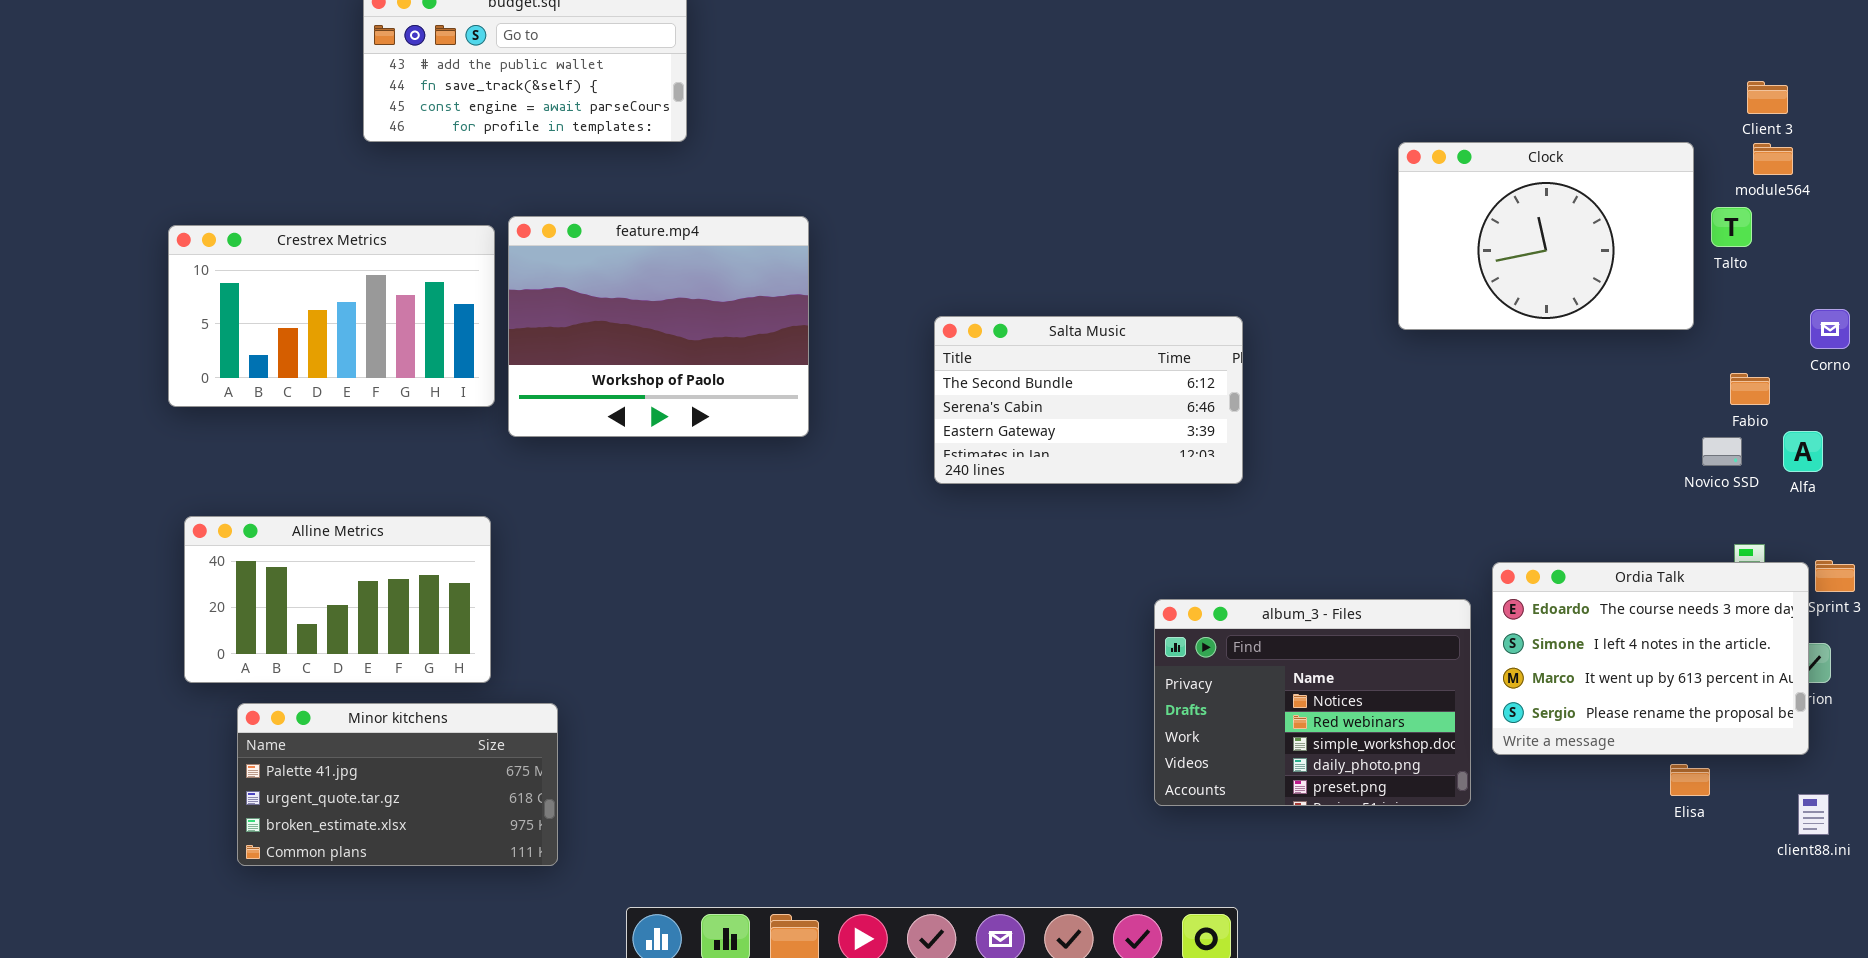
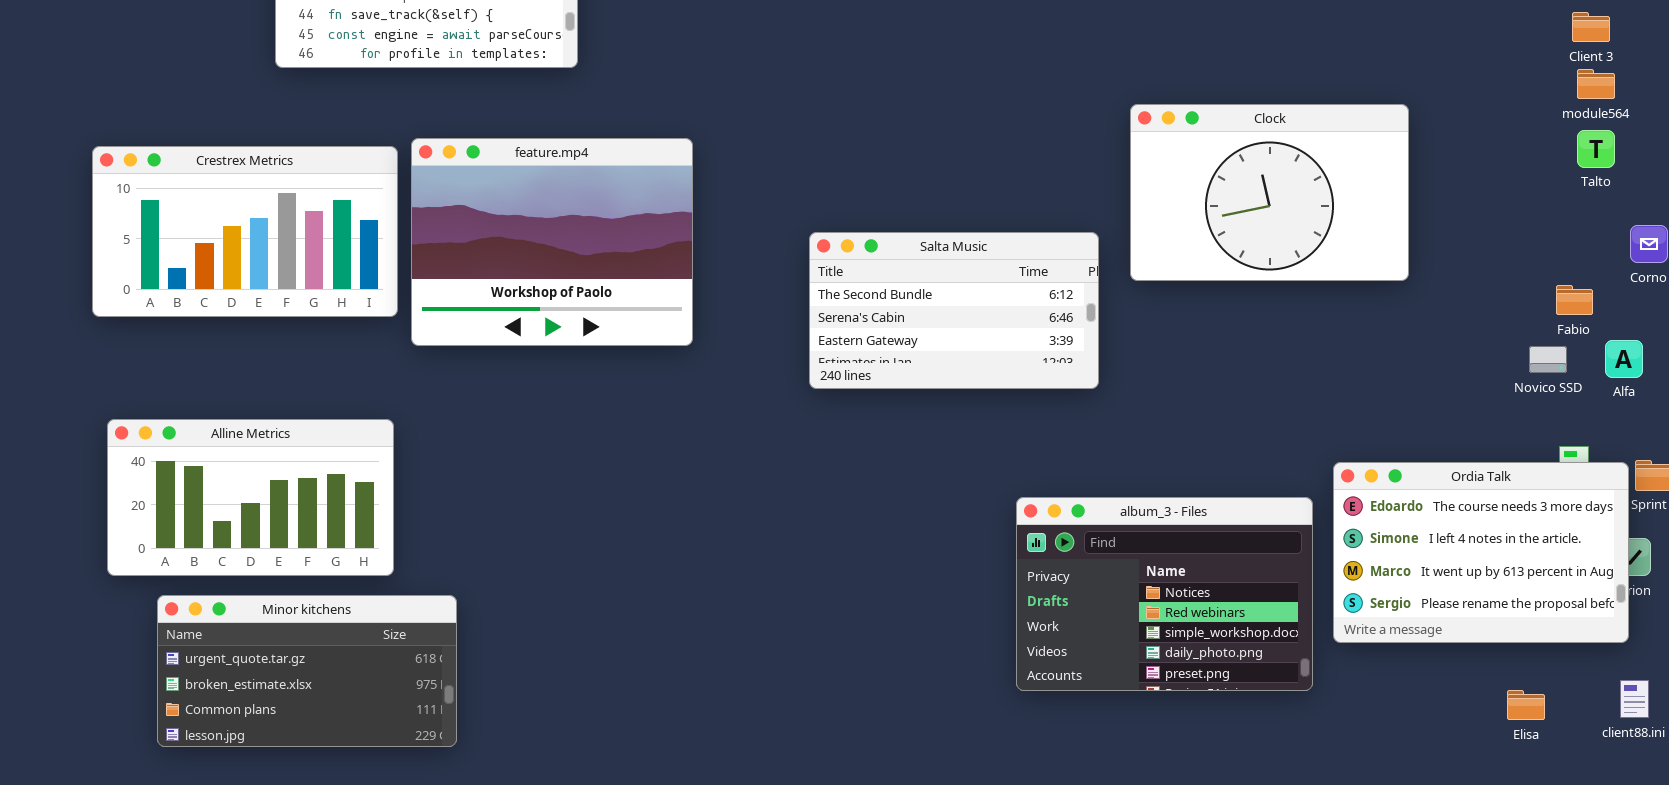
Clock: [1398,142,1694,330] -> [1130,104,1409,281], moved
Talto: [1711,207,1752,247] -> [1577,130,1615,168], moved
Minor kitchens: [237,703,558,866] -> [157,595,457,747], scrolled down 1 row
Elisa: [1670,764,1710,796] -> [1507,690,1545,720], moved

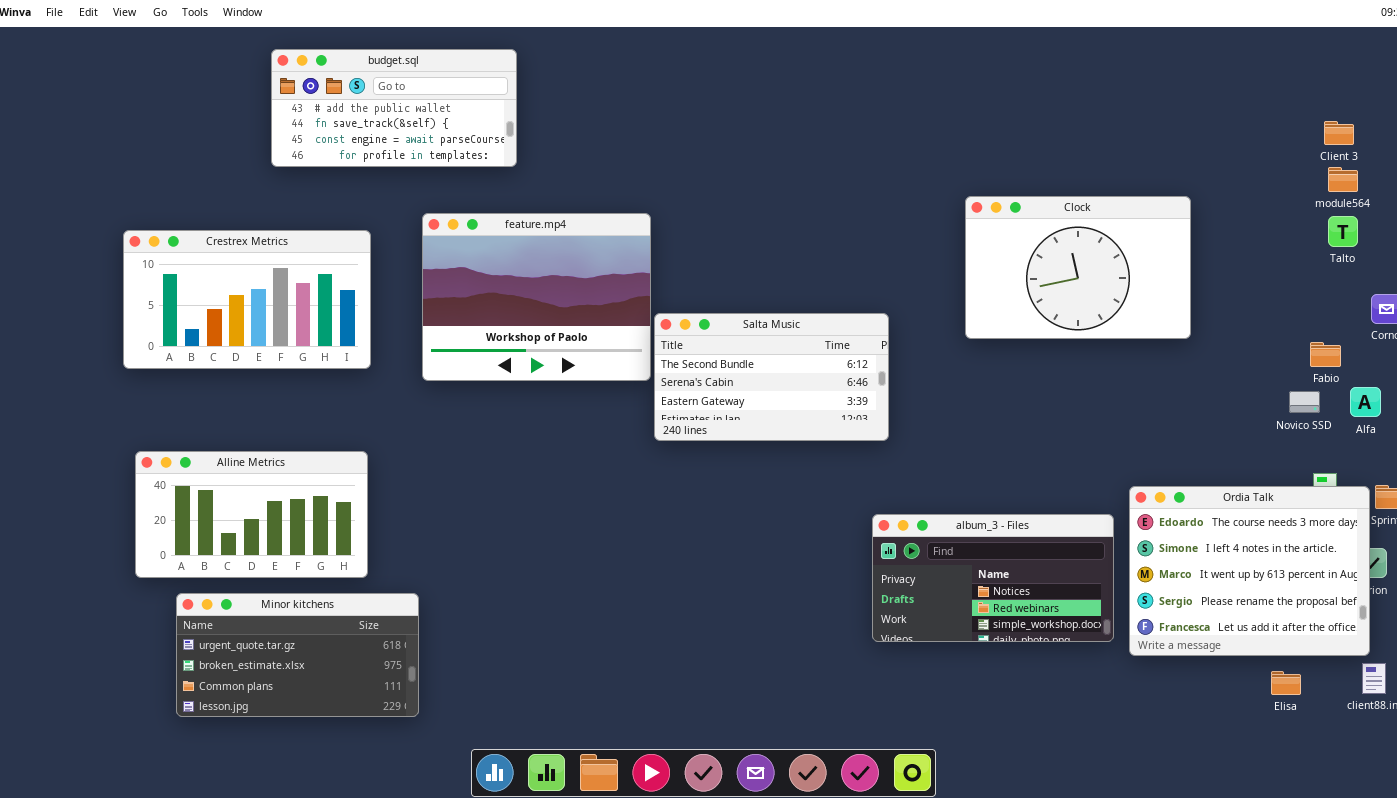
feature.mp4: [411,138,693,346] -> [422,213,651,381], moved
Salta Music: [809,232,1099,389] -> [654,313,889,441], moved
Ordia Talk: [1333,462,1629,643] -> [1129,486,1370,656], resized
album_3 - Files: [1016,497,1313,691] -> [872,514,1114,642], resized

